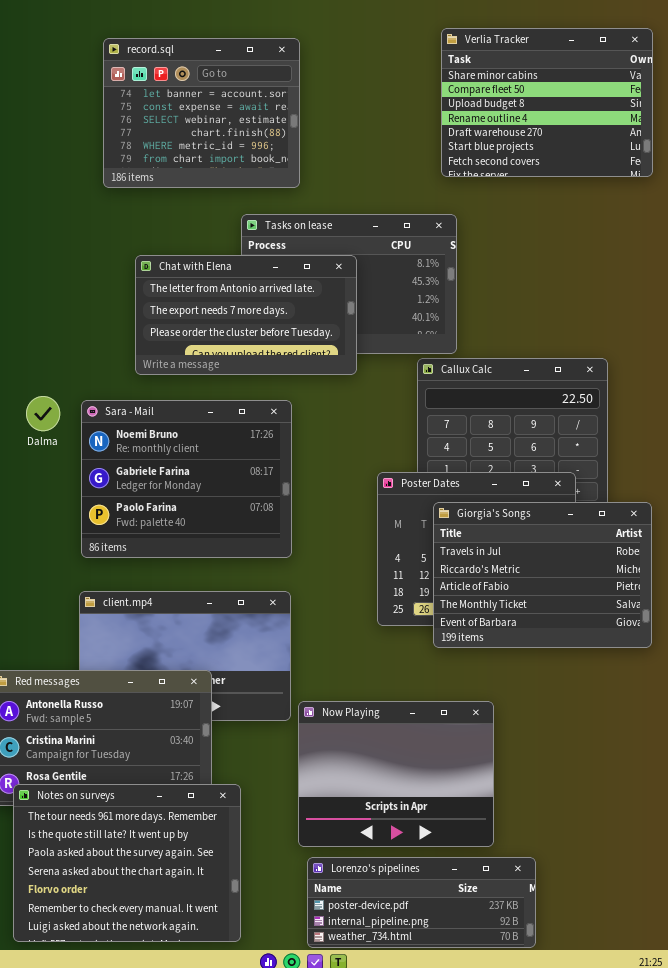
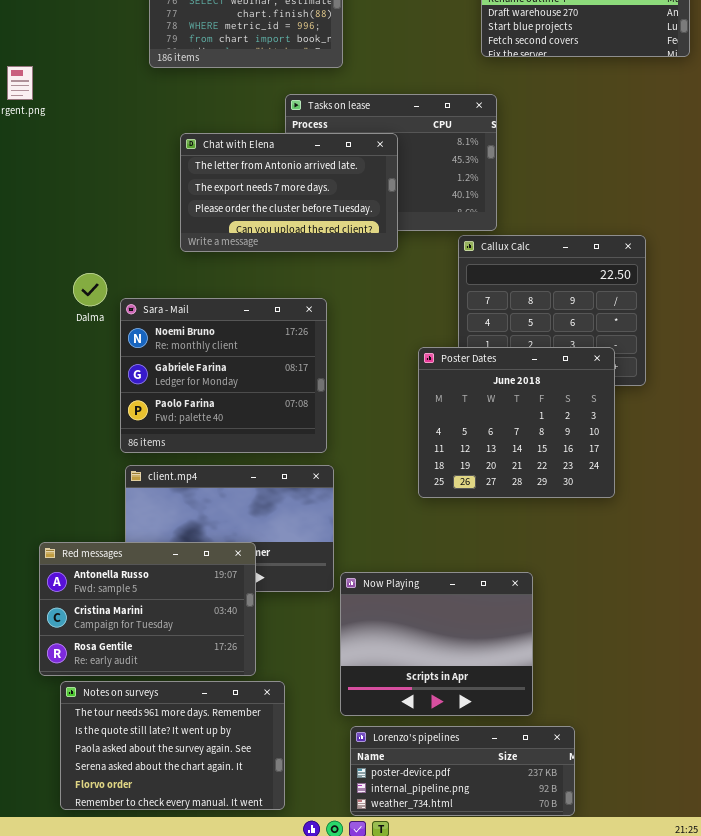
Sara - Mail: [81,400,292,558] -> [120,298,327,453], moved
Giorgia's Songs: [433,502,652,648] -> none, closed
Notes on surveys: [13,784,241,942] -> [60,681,285,810], resized

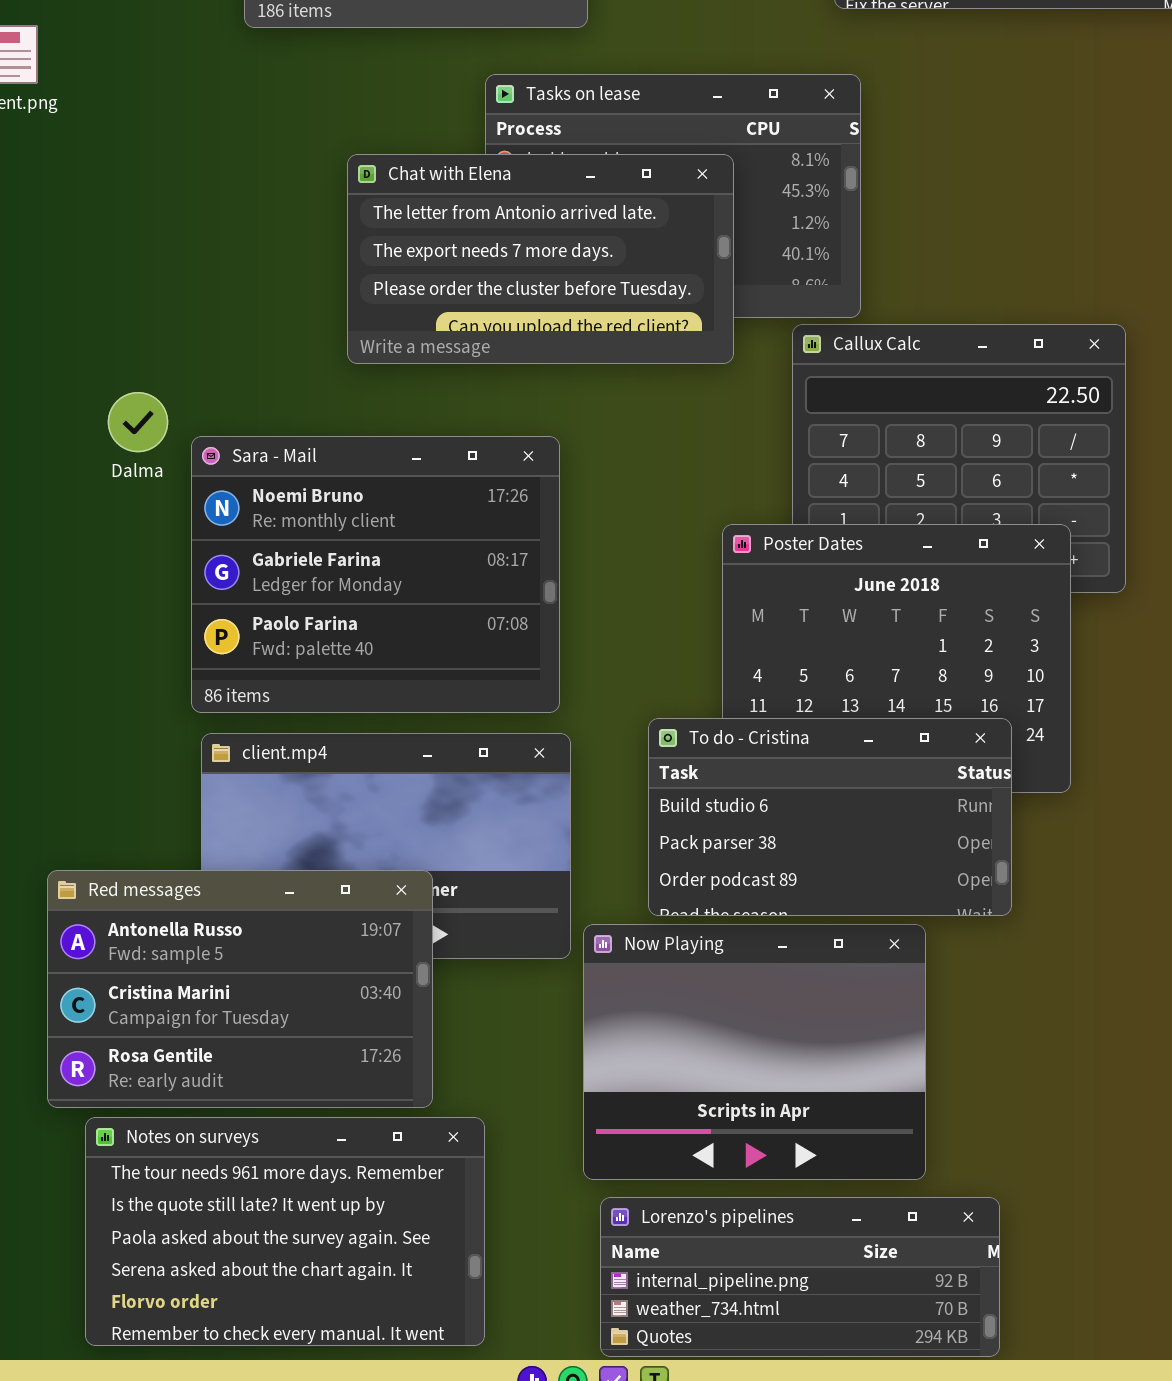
Chat with Elena: [180,133,398,252] -> [347,154,734,364], moved
To do - Cristina: none -> [648,718,1012,916], opened
Lorenzo's pipelines: [350,726,575,816] -> [600,1197,1000,1357], scrolled down 1 row

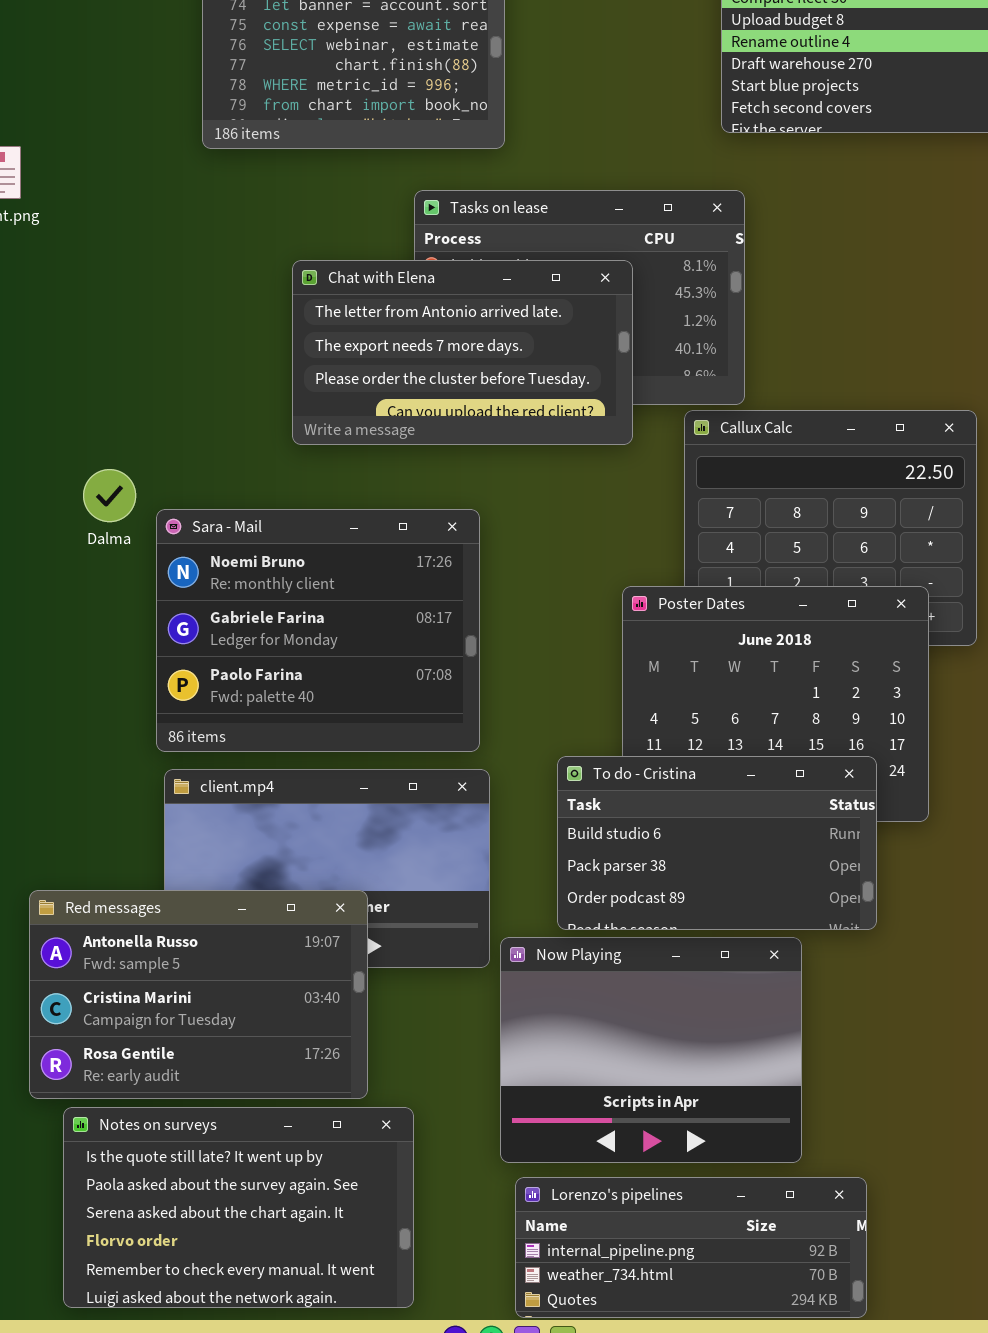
Notes on surveys: [85,1117,485,1346] -> [63,1107,414,1308], scrolled down 1 row

